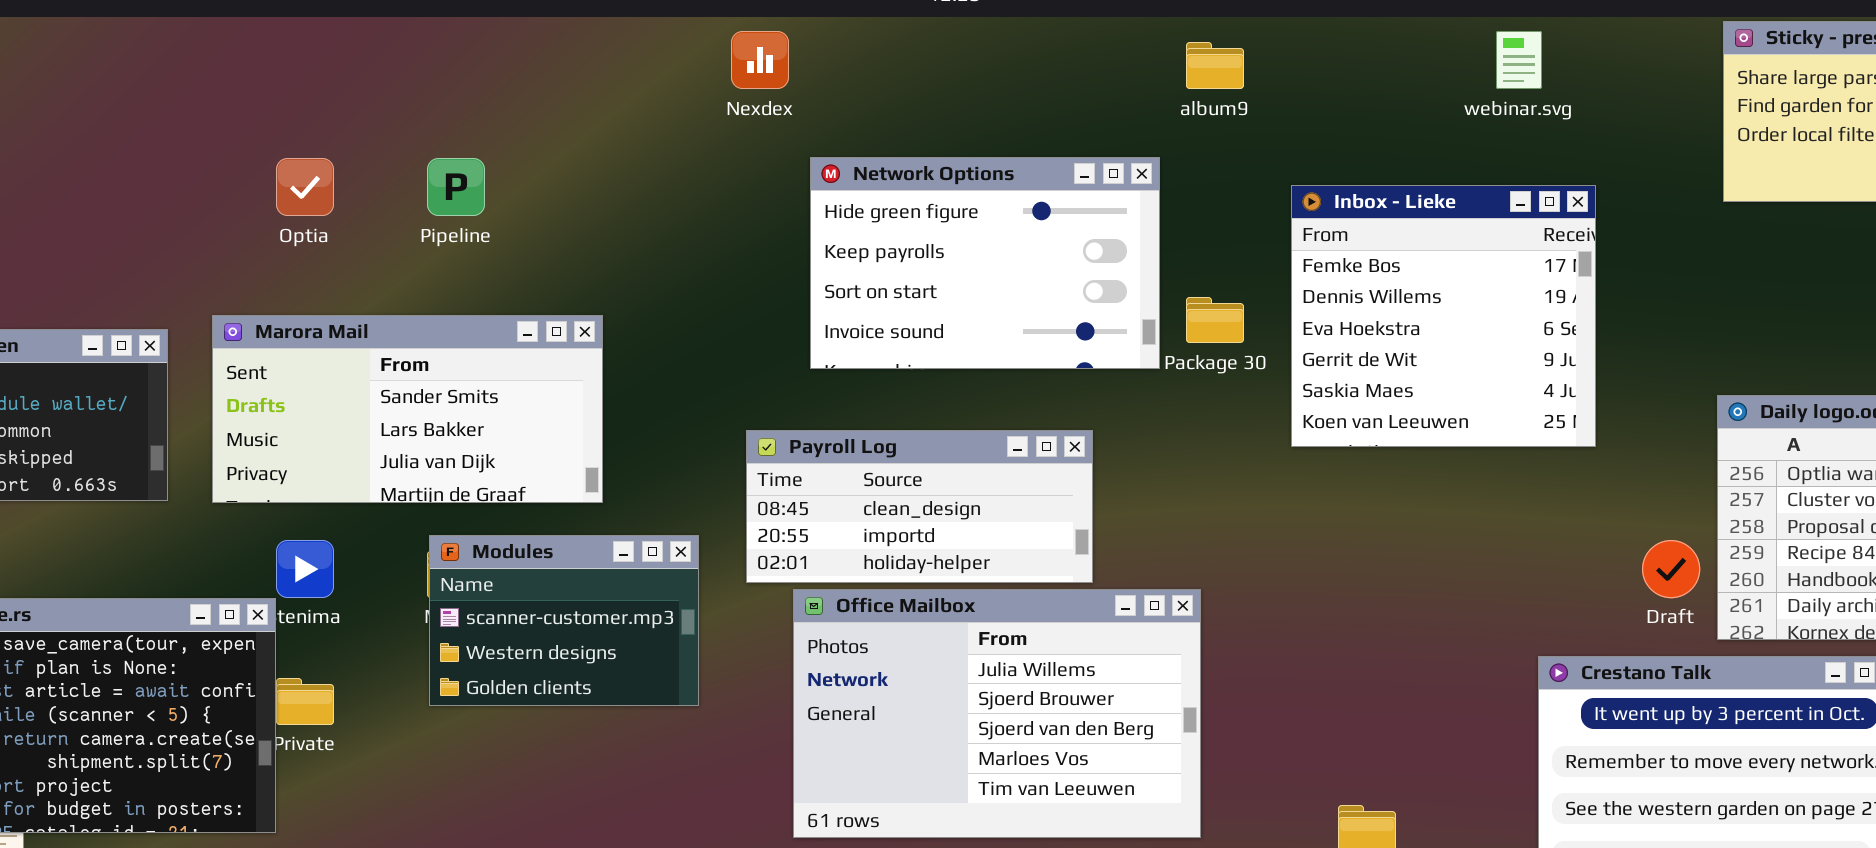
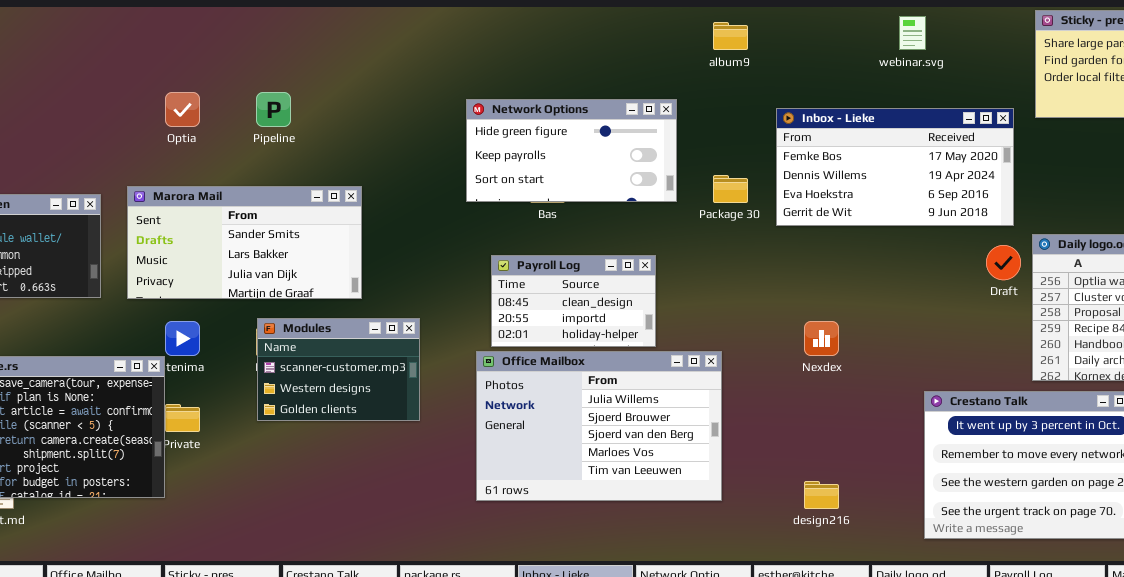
Nexdex: [731,31,789,89] -> [804,321,839,356], moved
Network Options: [810,157,1160,369] -> [466,99,677,202], moved, resized
Inbox - Lieke: [1291,185,1596,447] -> [776,108,1014,226], resized
Payroll Log: [746,430,1093,583] -> [491,255,656,347], resized
Draft: [1642,540,1700,598] -> [986,245,1021,280], moved

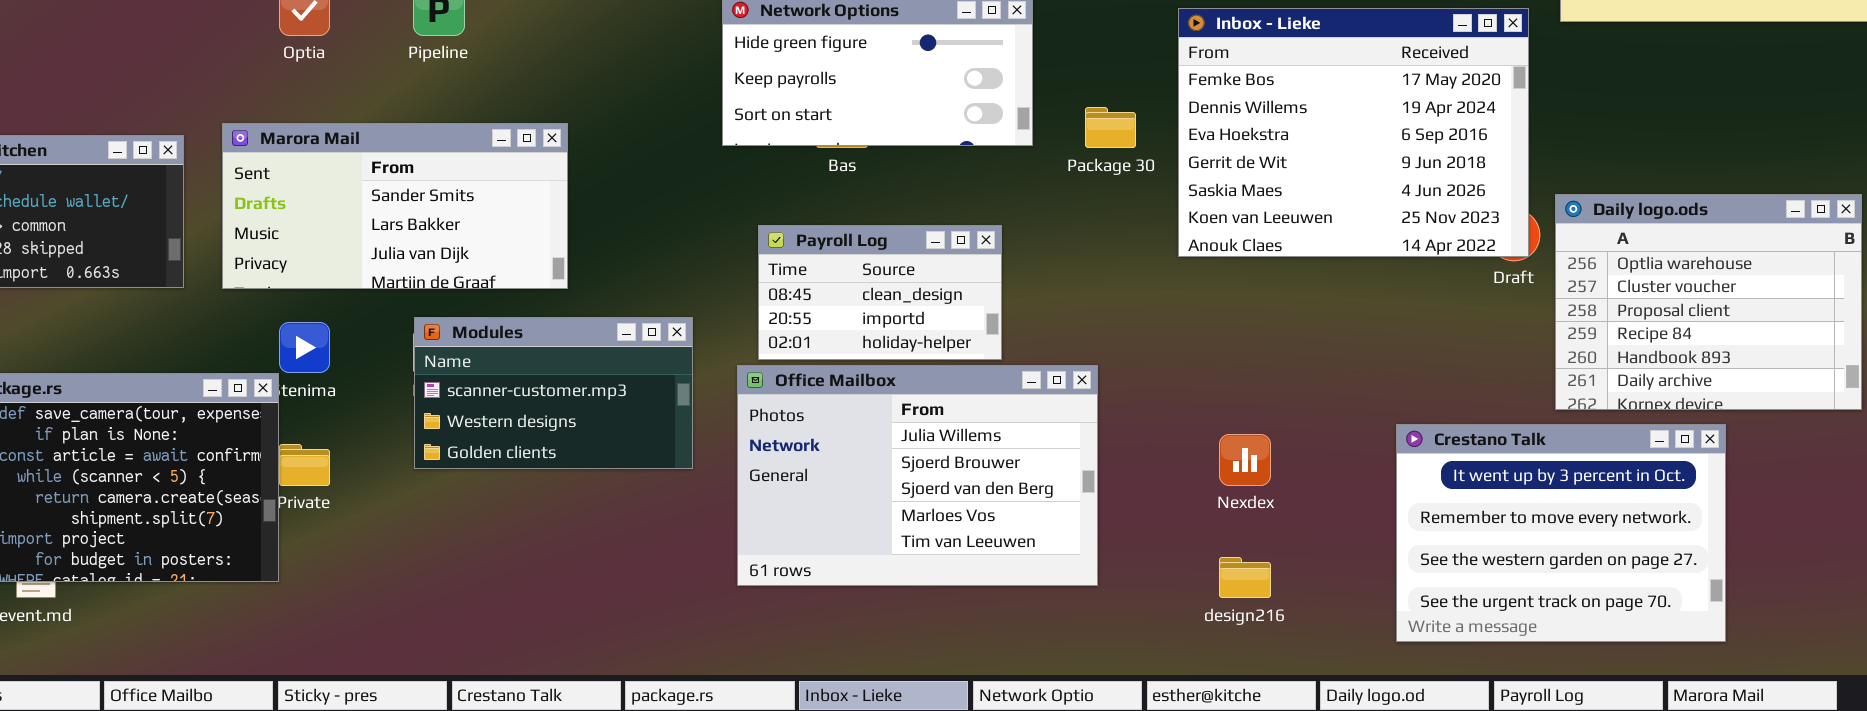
Inbox - Lieke: [776,108,1014,226] -> [1178,8,1529,257], resized
Modules: [257,318,420,421] -> [414,317,693,469], resized
Nexdex: [804,321,839,356] -> [1219,434,1271,486], moved

